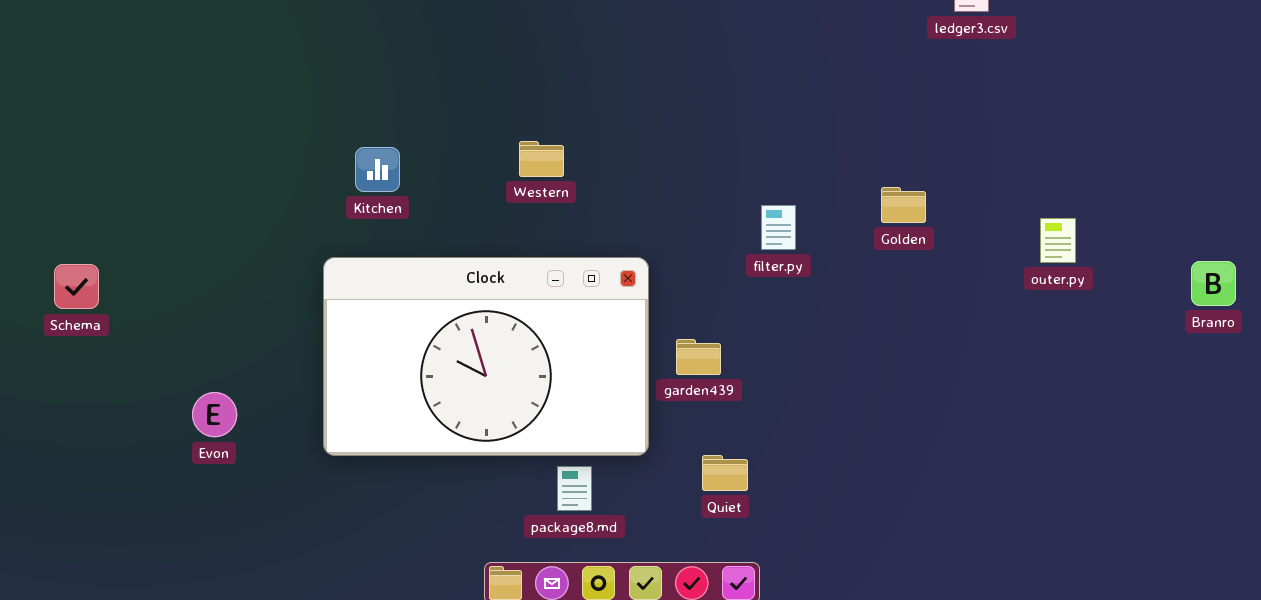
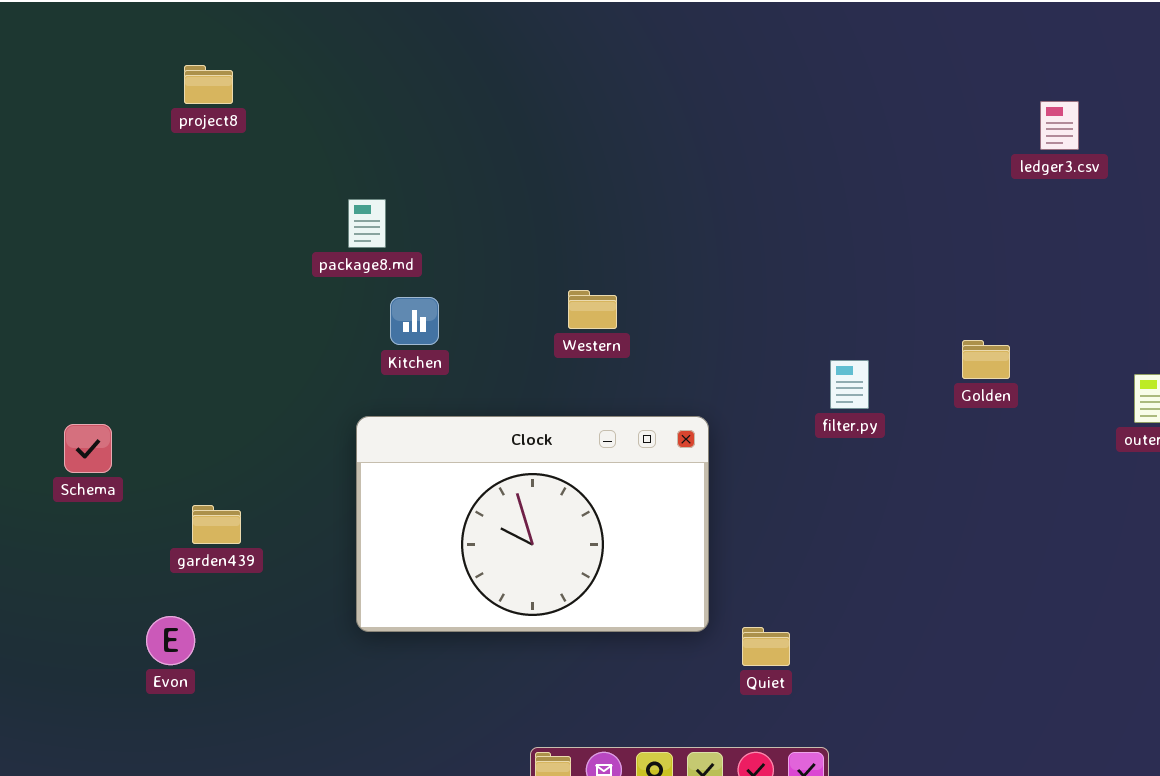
garden439: [676,339,721,375] -> [192,505,241,544], moved
Evon: [192,392,237,437] -> [146,616,195,665], moved
Quiet: [702,455,748,491] -> [742,627,790,666], moved
package8.md: [557,466,592,511] -> [348,199,386,248], moved

